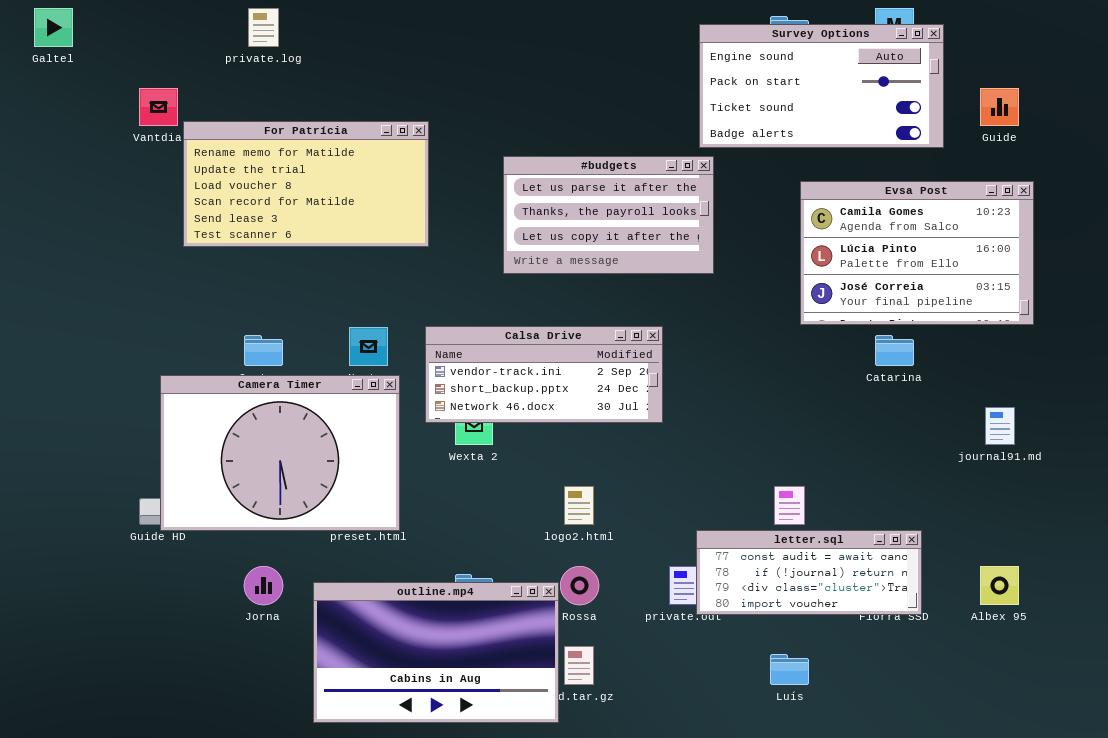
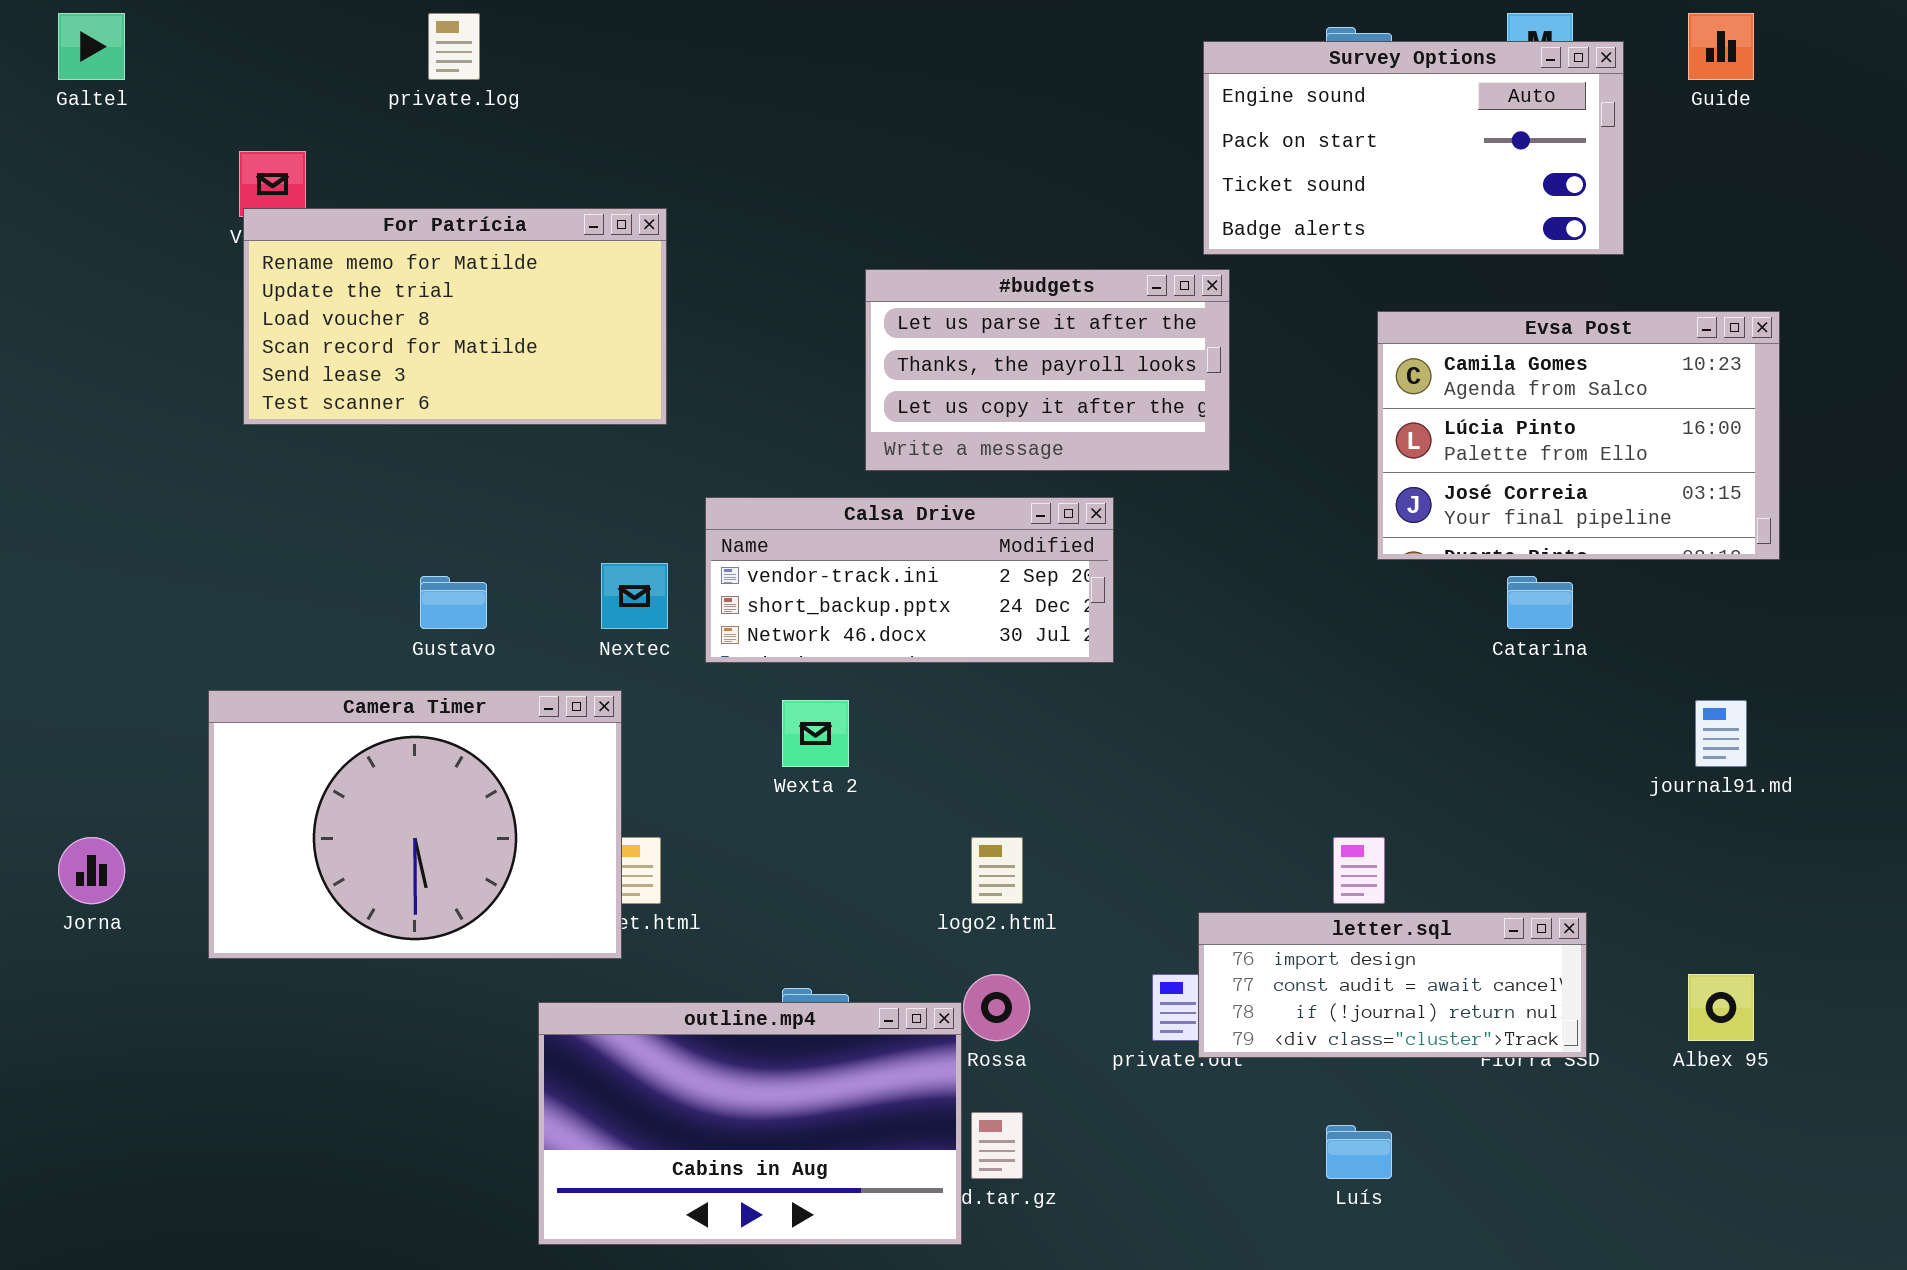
Guide: [980,88,1019,126] -> [1688,13,1754,80], moved
For Patrícia: [183,121,429,247] -> [243,208,667,425], moved
Calsa Drive: [425,326,663,423] -> [705,497,1114,663], moved
Camera Timer: [160,375,400,531] -> [208,690,622,959], moved
letter.sql: [696,530,922,615] -> [1198,912,1587,1058], scrolled up 1 row
Jorna: [244,566,283,605] -> [58,837,125,904], moved

